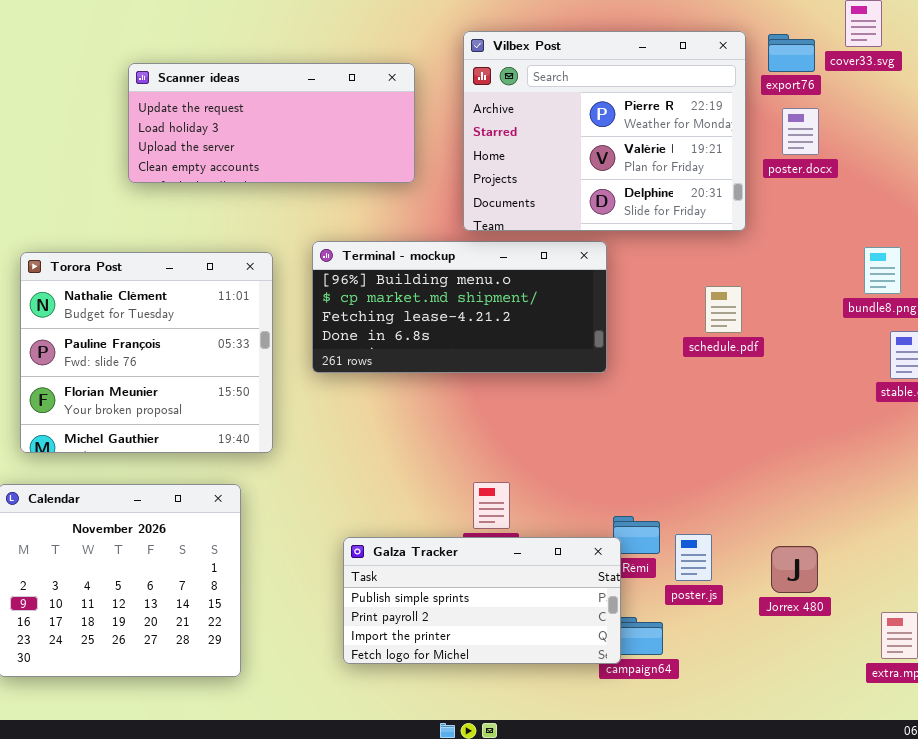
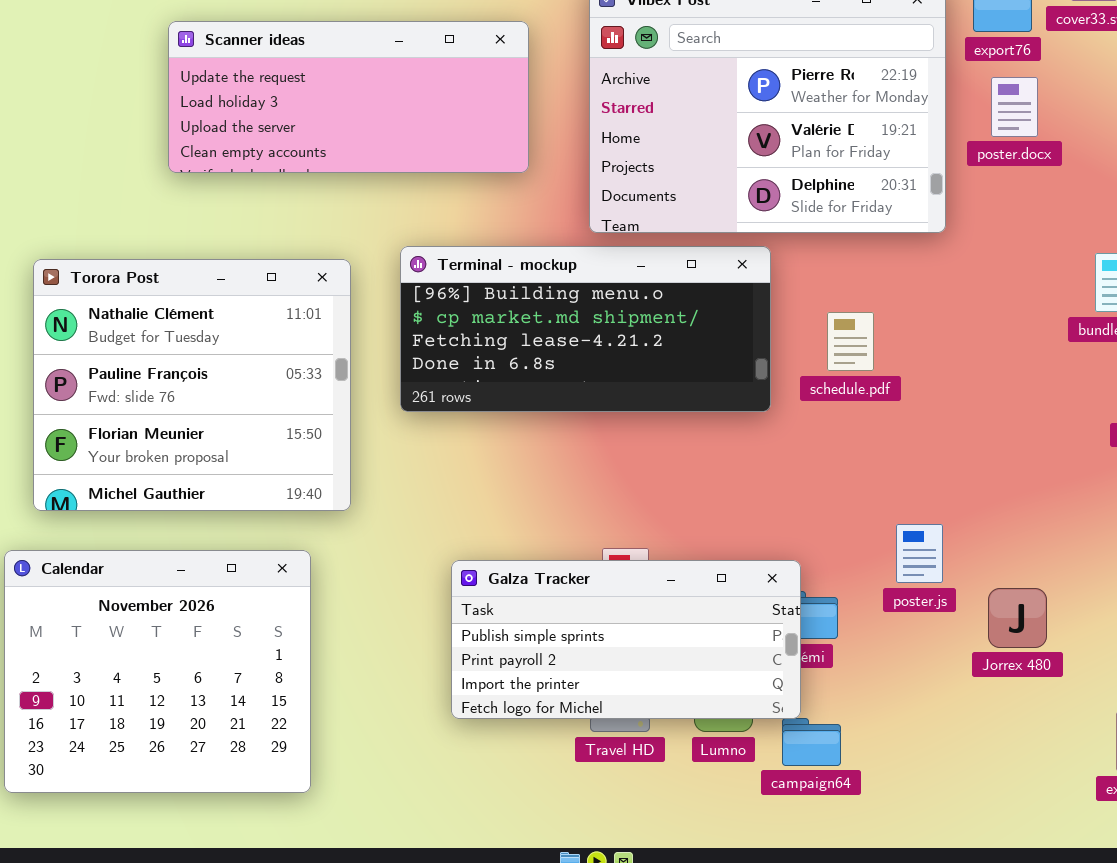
schedule.pdf: [705,286,742,333] -> [827,312,874,371], moved
poster.js: [675,534,712,581] -> [896,524,943,583], moved
Galza Tracker: [343,537,621,664] -> [451,560,801,719], moved
Jorrex 480: [771,546,818,593] -> [988,588,1047,648], moved

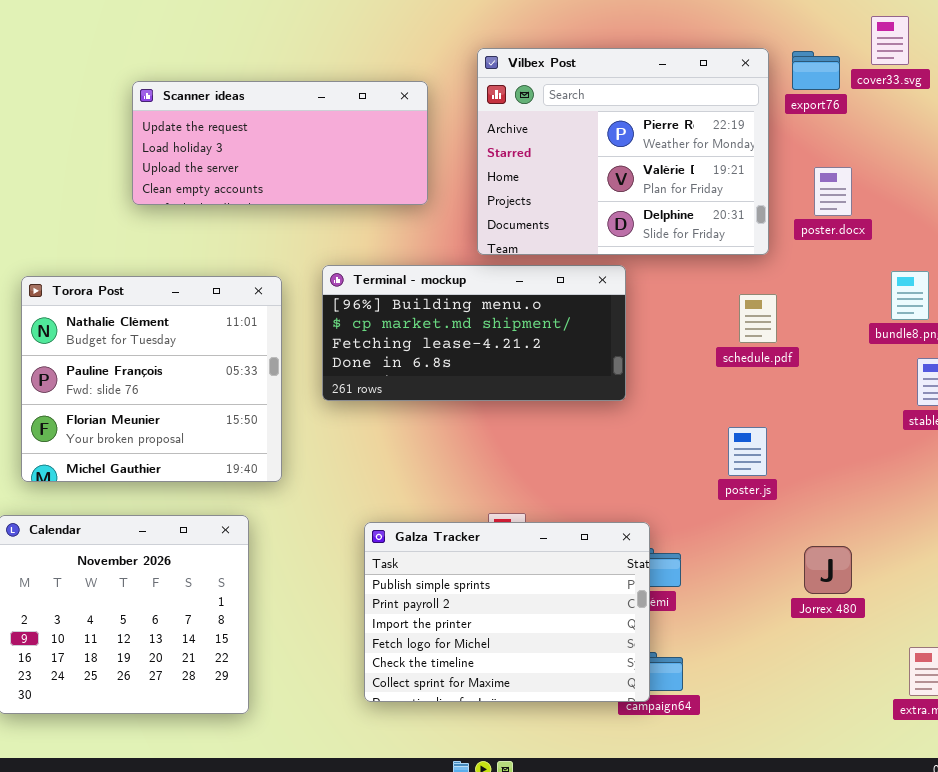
poster.docx: [991,77,1038,137] -> [814,167,852,216], moved
schedule.pdf: [827,312,874,371] -> [739,294,777,343], moved
poster.js: [896,524,943,583] -> [728,427,767,476], moved
Galza Tracker: [451,560,801,719] -> [364,522,650,702], resized

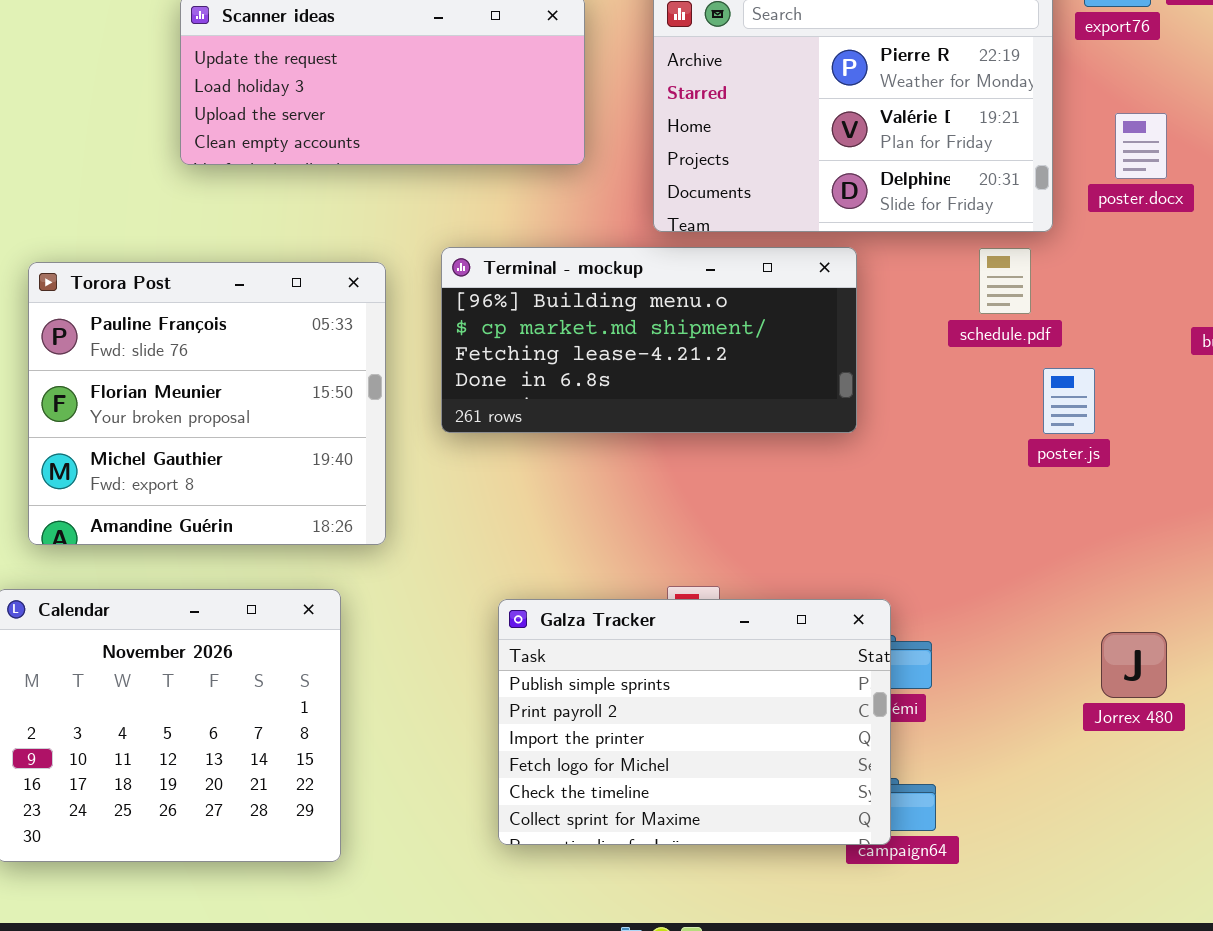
Torora Post: [21,276,282,482] -> [28,262,386,545], scrolled down 1 row
schedule.pdf: [739,294,777,343] -> [979,248,1031,314], moved
poster.js: [728,427,767,476] -> [1043,368,1095,434], moved

